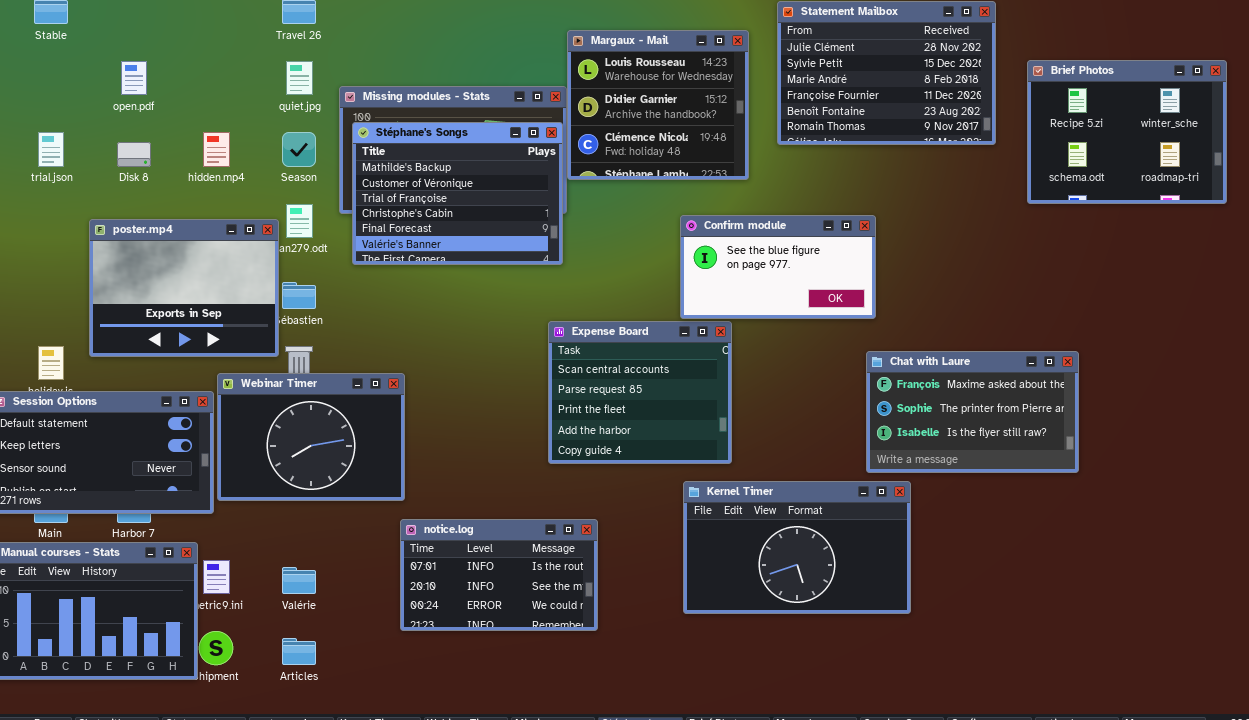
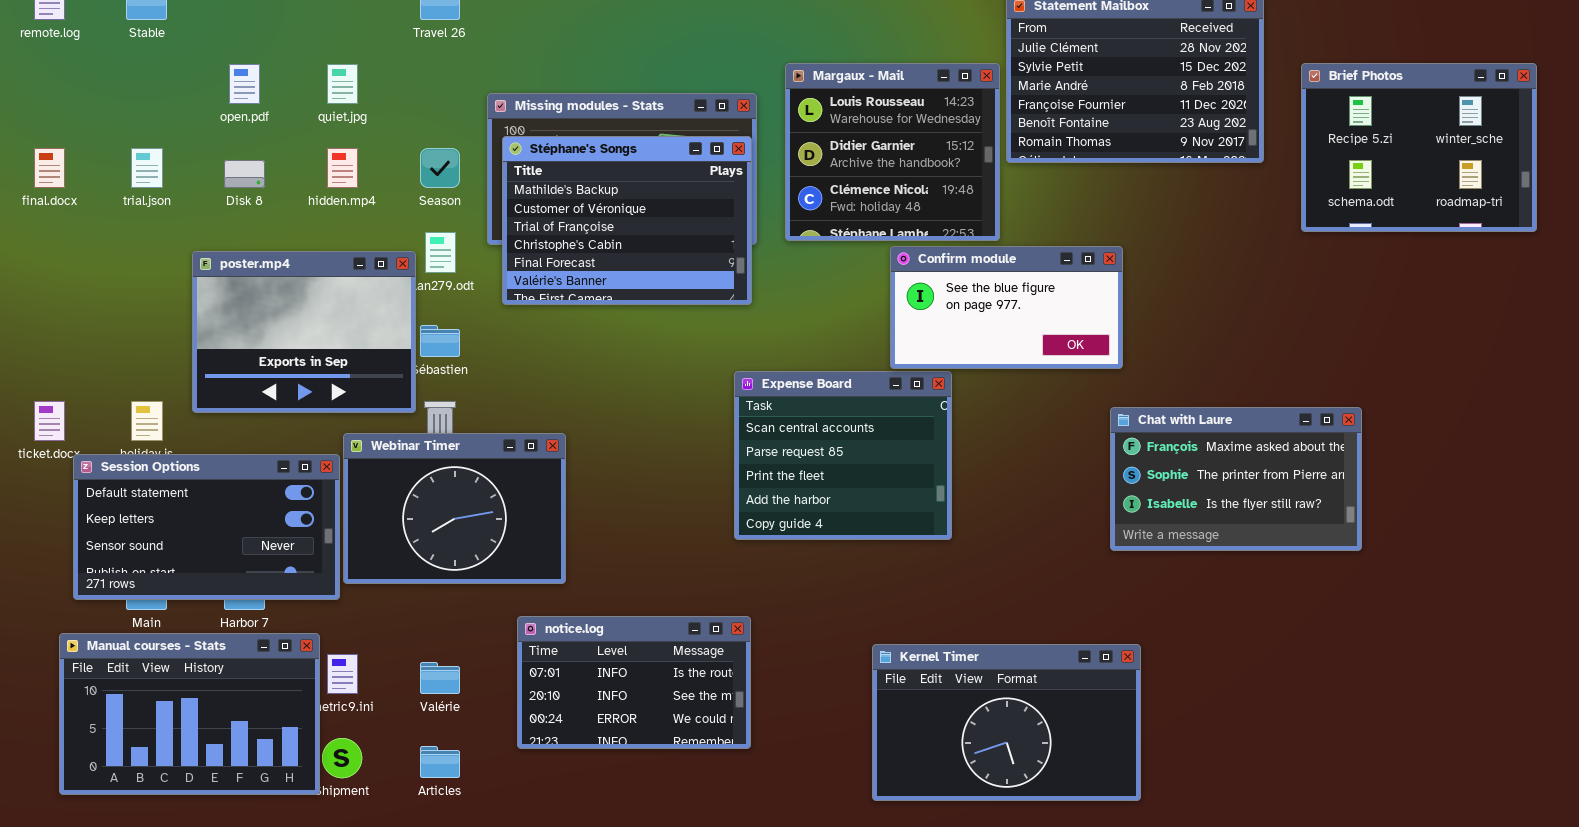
Margaux - Mail: [567,30,749,180] -> [785,63,1000,241], moved
quiet.jpg: [286,61,313,95] -> [327,64,358,104], moved
Kernel Timer: [683,481,911,614] -> [872,644,1141,801], moved
notice.log: [400,519,598,631] -> [517,616,751,749], moved

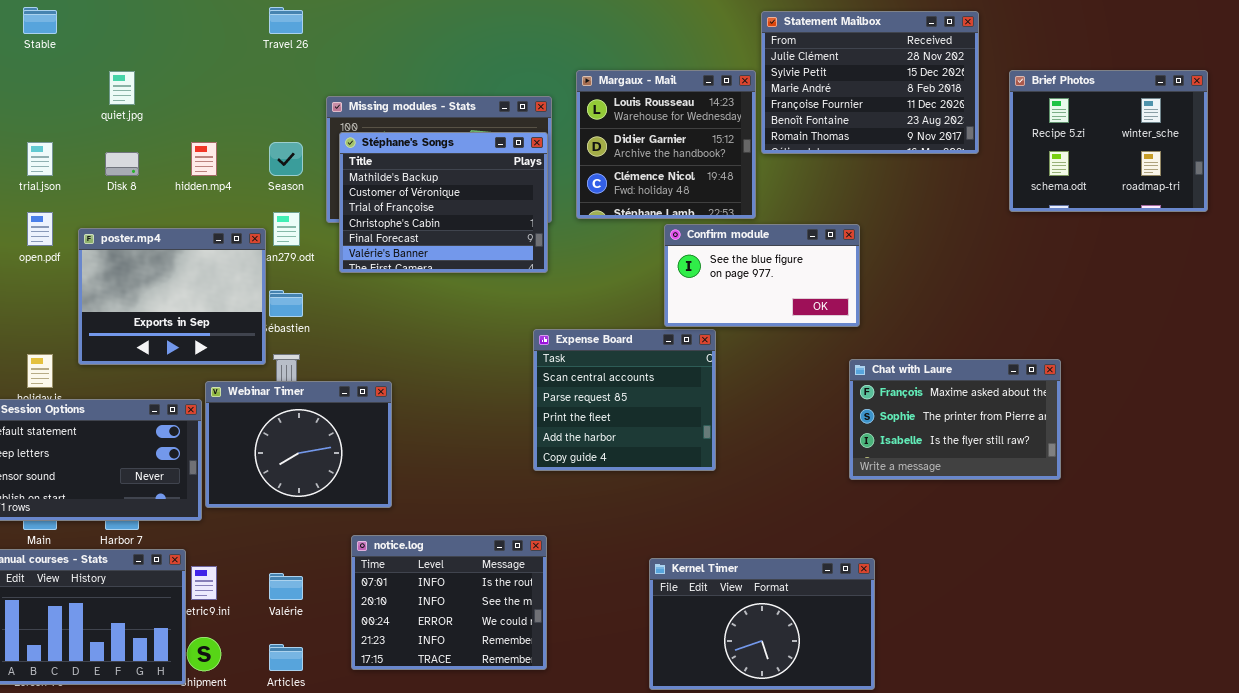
open.pdf: [229,64,260,104] -> [27,212,53,246], moved
quiet.jpg: [327,64,358,104] -> [109,71,135,105], moved
notice.log: [517,616,751,749] -> [351,535,547,670], resized

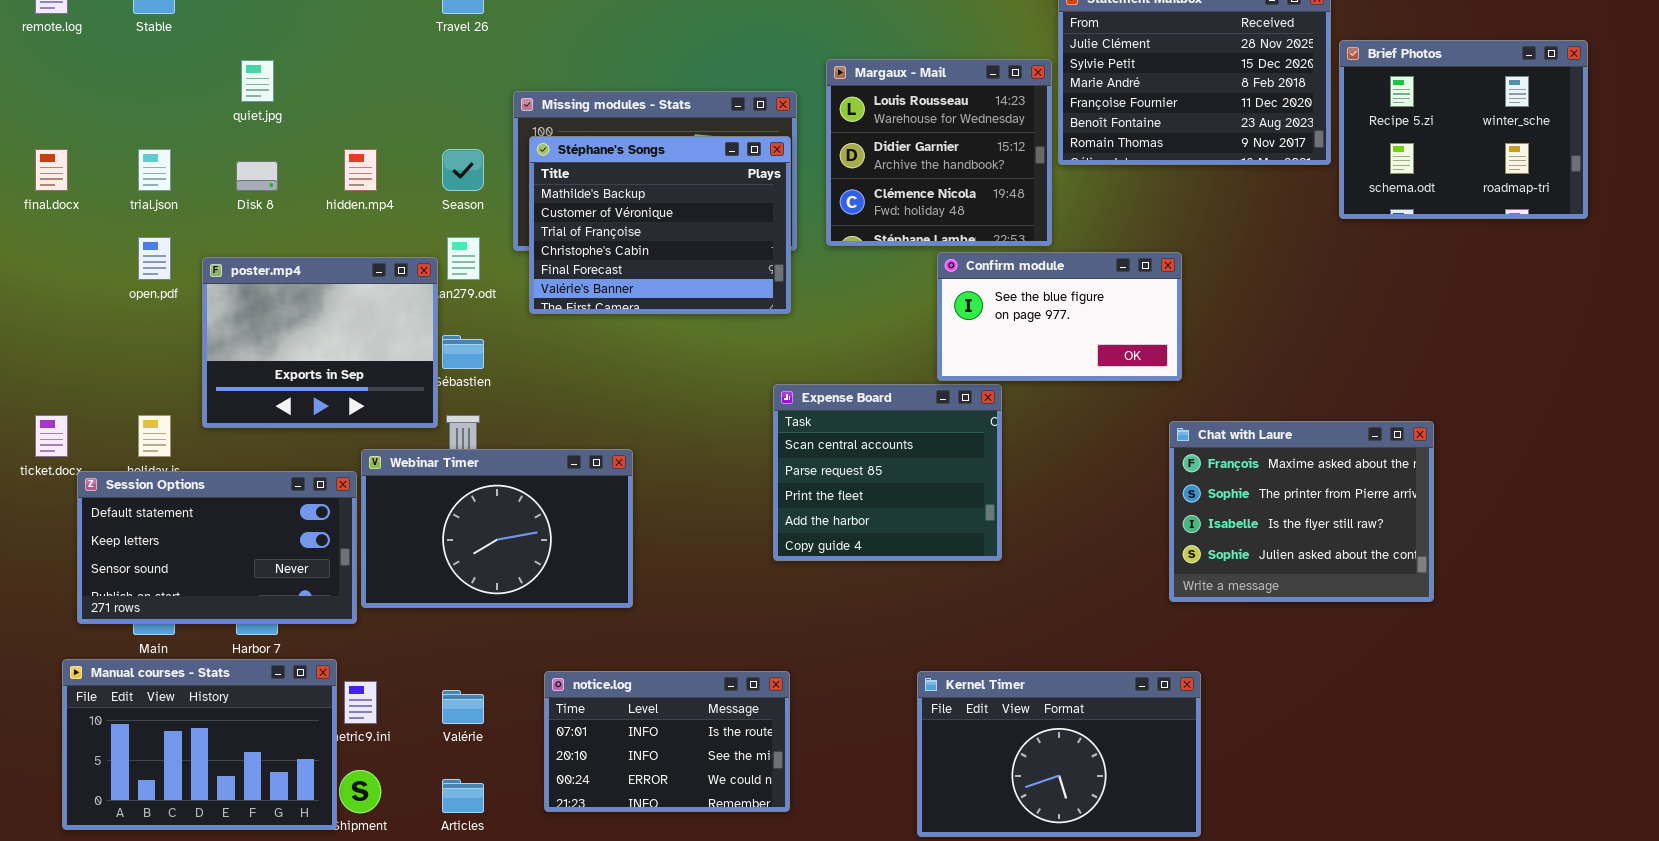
Brief Photos: [1009,70,1208,212] -> [1339,40,1588,219], moved
Chat with Laure: [849,359,1061,480] -> [1169,421,1434,602], resized
Webinar Timer: [205,381,392,508] -> [361,449,633,608], resized
notice.log: [351,535,547,670] -> [544,671,790,812], resized

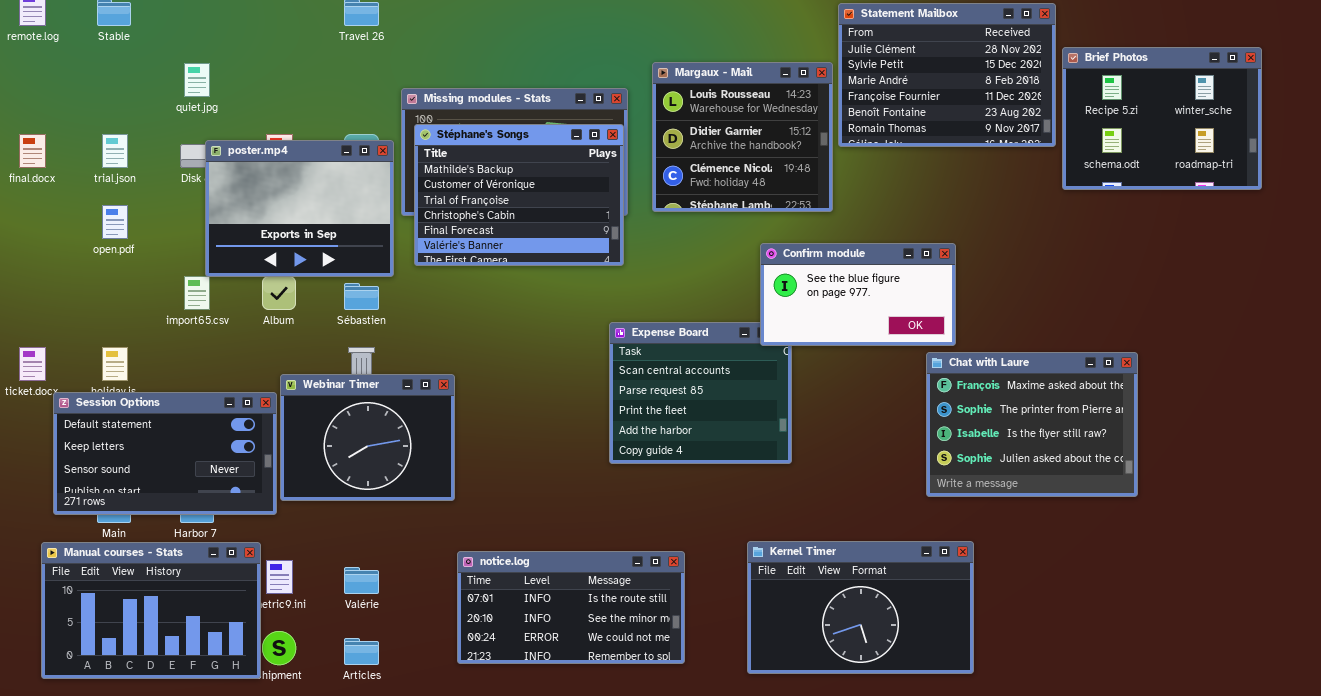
Confirm module: [937,252,1182,381] -> [760,243,956,346], moved
poster.mp4: [202,257,438,428] -> [205,140,394,277], moved
Webinar Timer: [361,449,633,608] -> [280,374,455,501], resized
notice.log: [544,671,790,812] -> [457,551,685,664], moved, resized
Kernel Timer: [917,671,1201,837] -> [747,541,974,674], moved

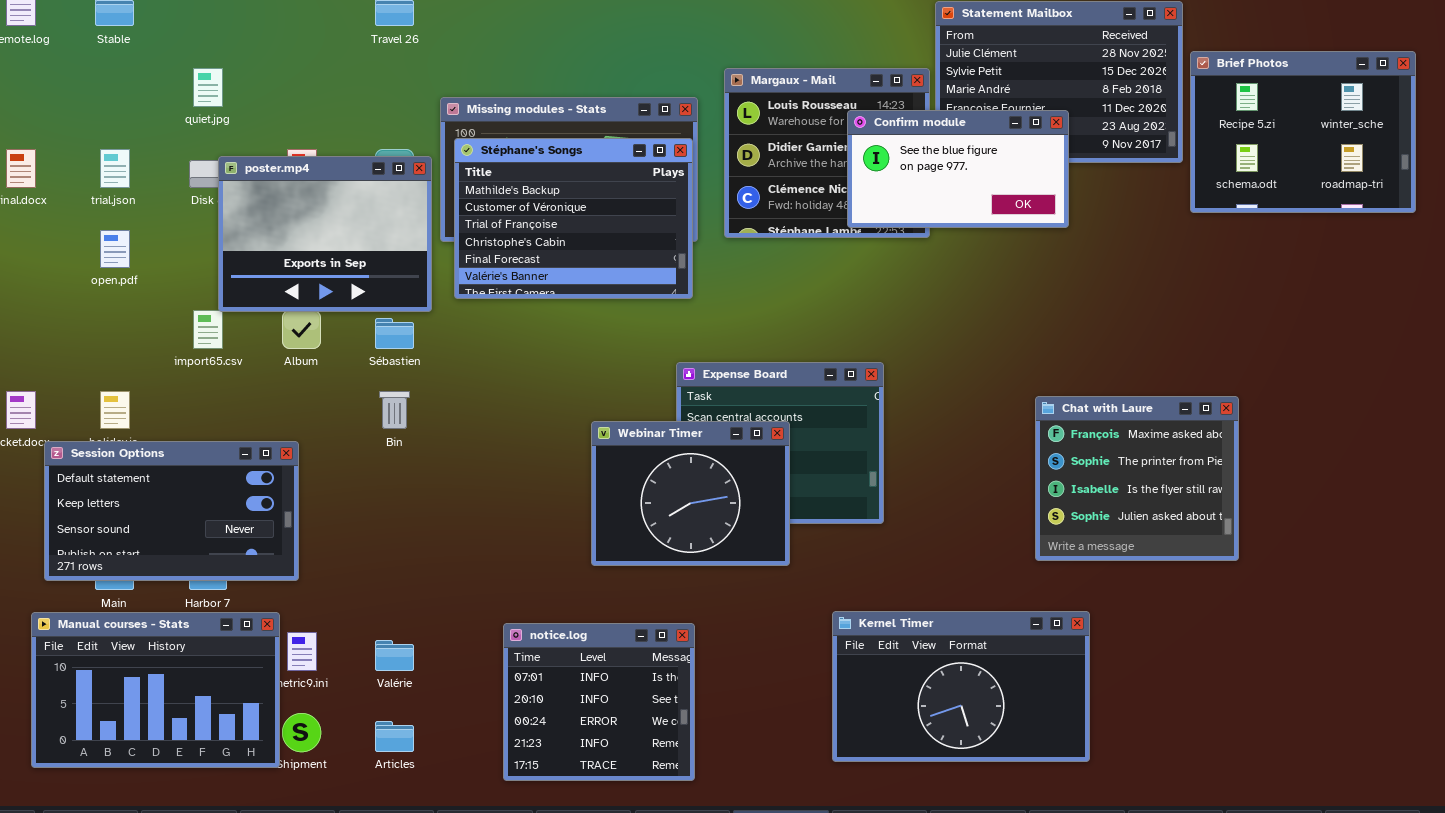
Confirm module: [760,243,956,346] -> [847,110,1069,228], moved
Chat with Laure: [926,352,1138,497] -> [1035,396,1239,561], resized
Webinar Timer: [280,374,455,501] -> [591,421,790,566], moved
notice.log: [457,551,685,664] -> [503,623,695,781], resized

